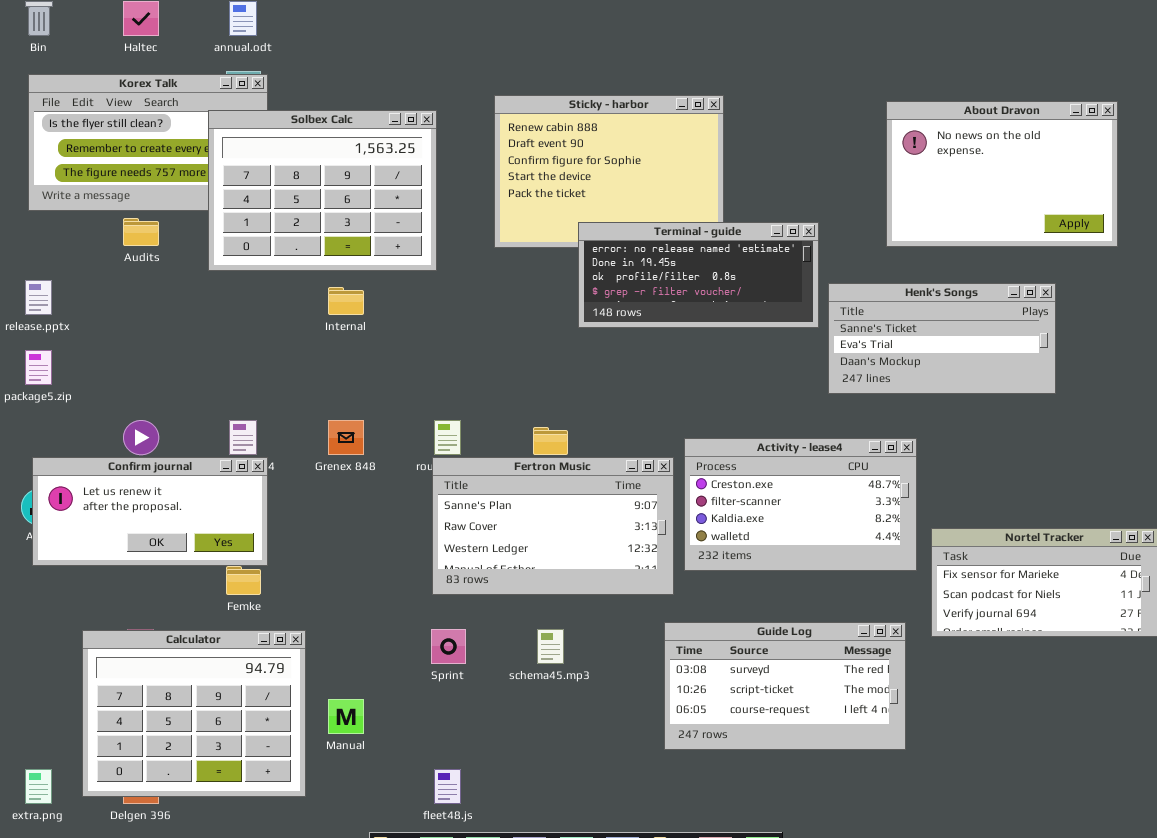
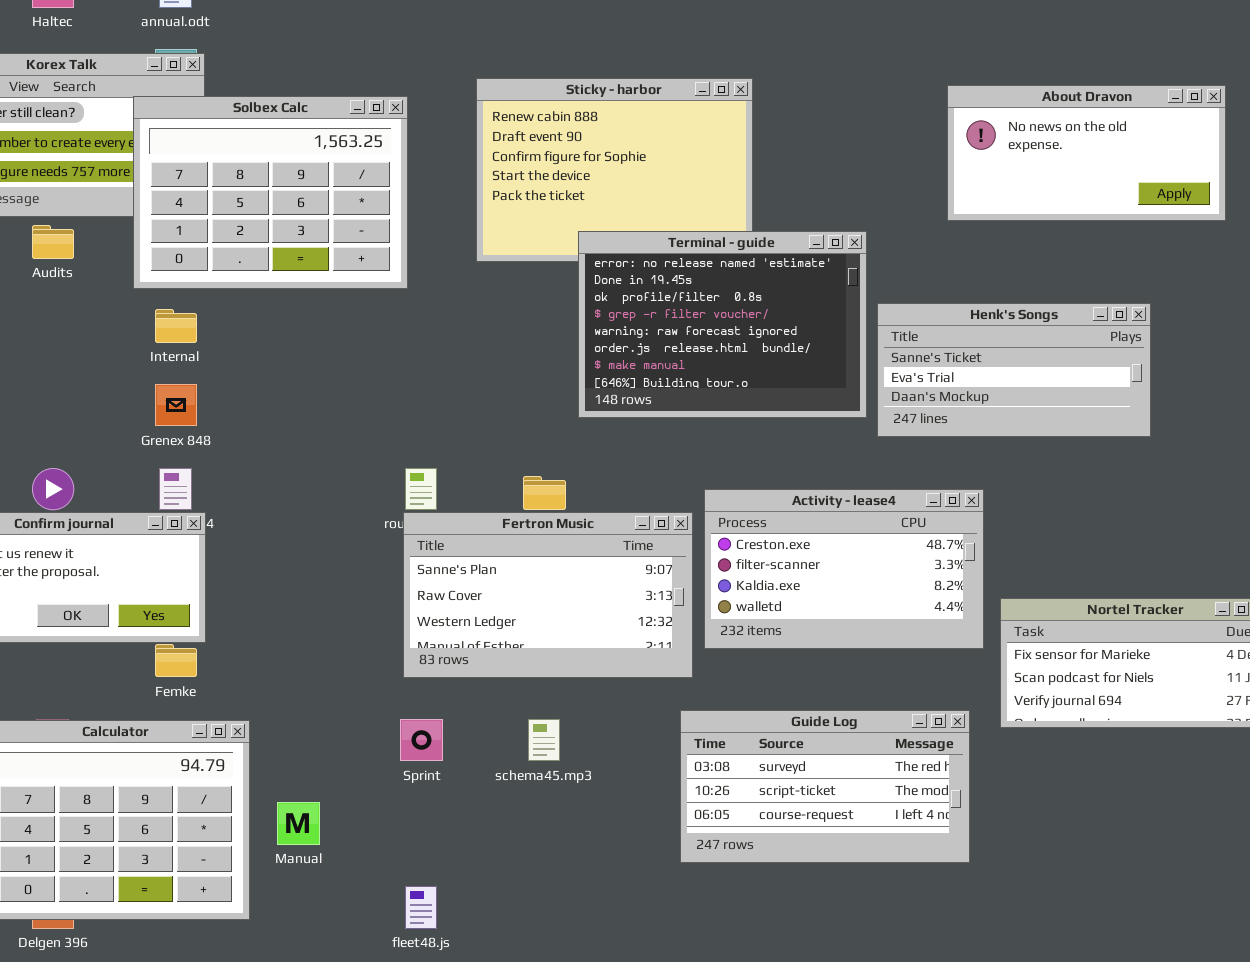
About Dravon: [886,101,1118,247] -> [947,85,1226,221], resized
Terminal - guide: [578,222,819,328] -> [578,231,867,418], resized
Internal: [328,287,364,315] -> [155,309,197,343], moved
Grenex 848: [328,420,364,455] -> [155,384,197,426], moved

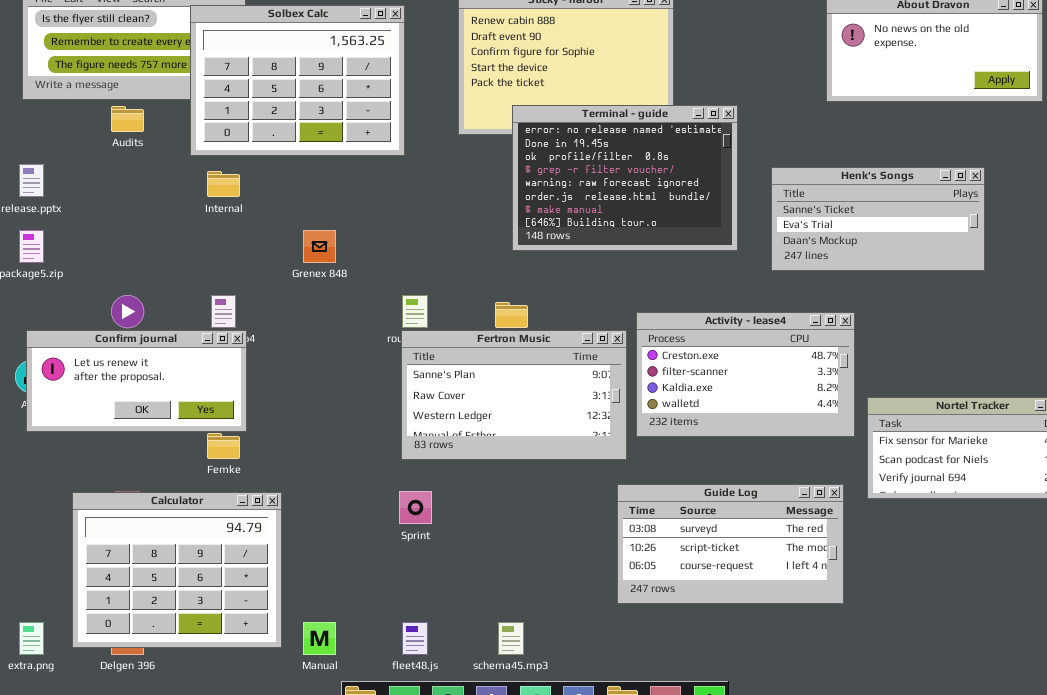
Terminal - guide: [578,231,867,418] -> [512,105,738,251], moved
Grenex 848: [155,384,197,426] -> [303,230,336,263], moved
schema45.mp3: [528,719,560,761] -> [498,622,524,655], moved
Manual: [277,802,320,845] -> [303,622,336,655], moved

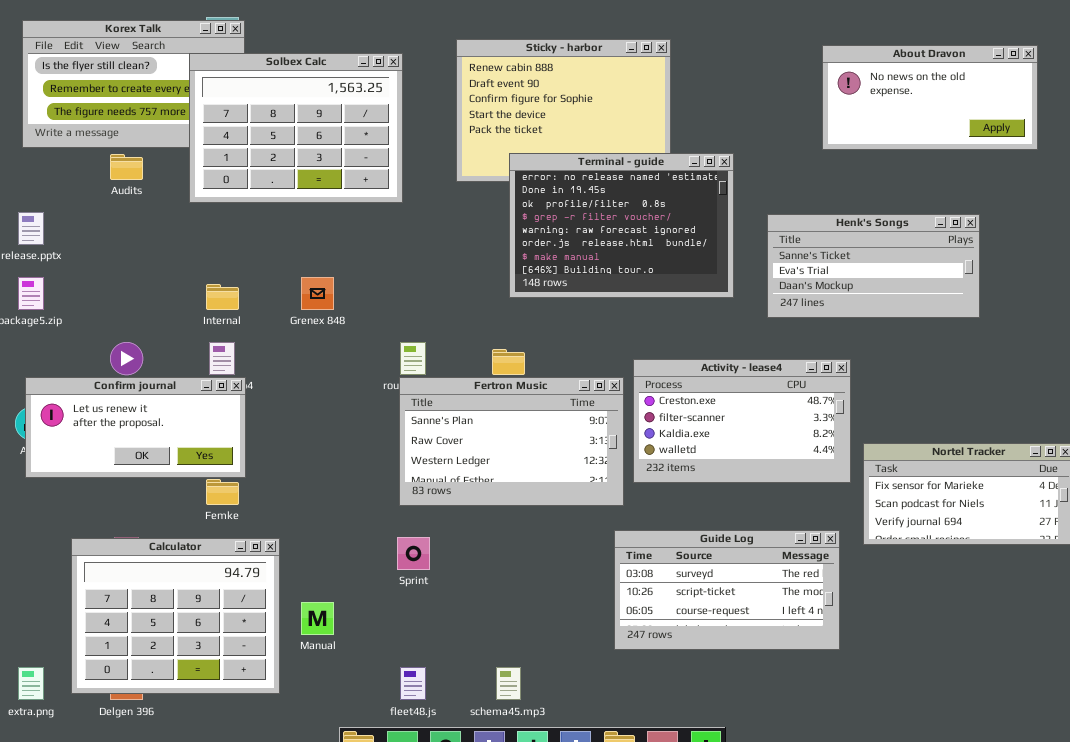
Internal: [207,171,240,197] -> [206,284,239,310], moved
Manual: [303,622,336,655] -> [301,602,334,635], moved

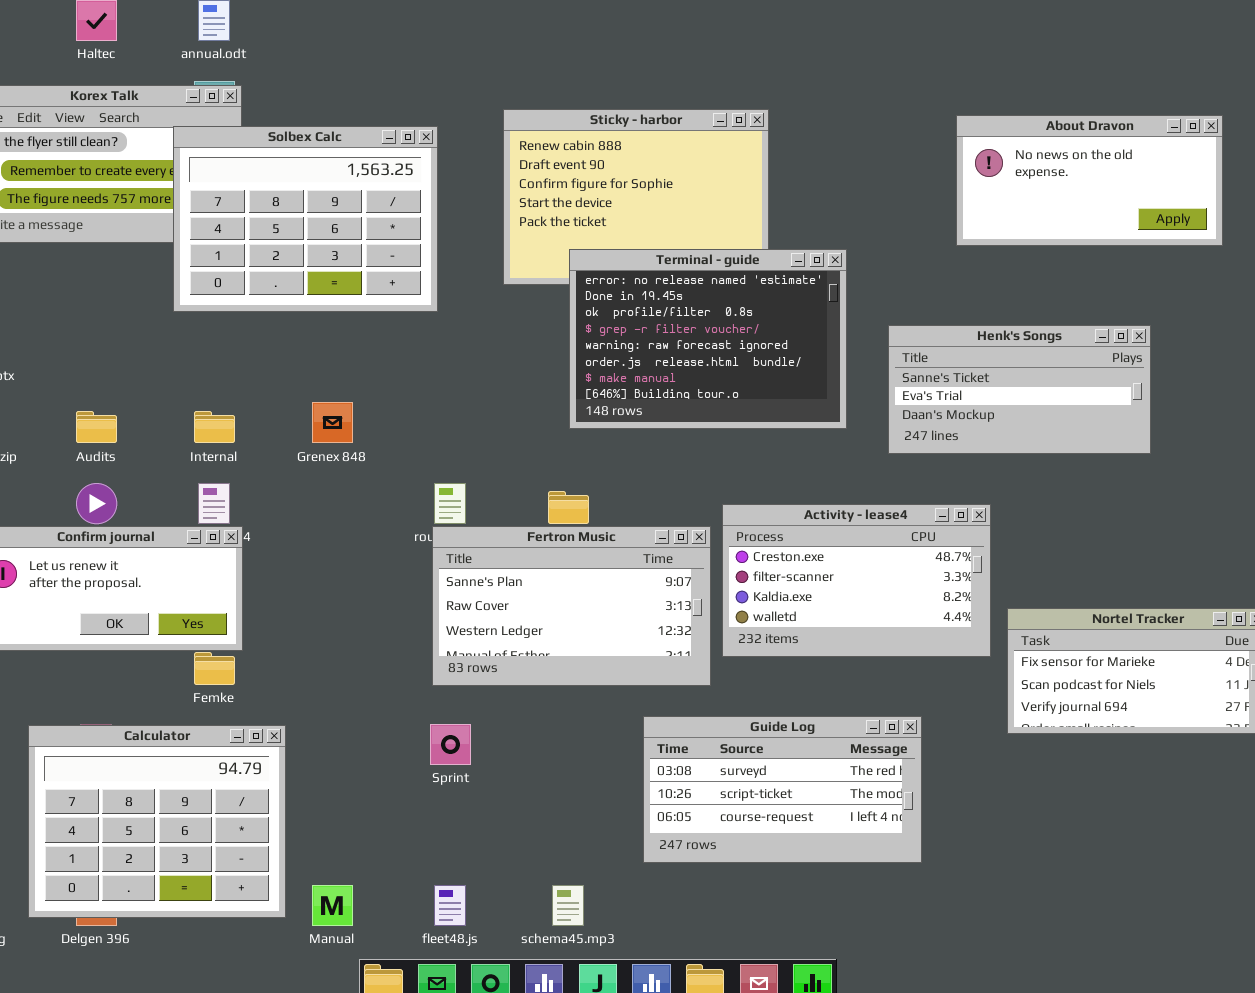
Audits: [110,154,143,180] -> [76,411,117,443], moved
Guide Log: [614,530,840,650] -> [643,716,922,863], moved
Manual: [301,602,334,635] -> [312,885,353,926], moved

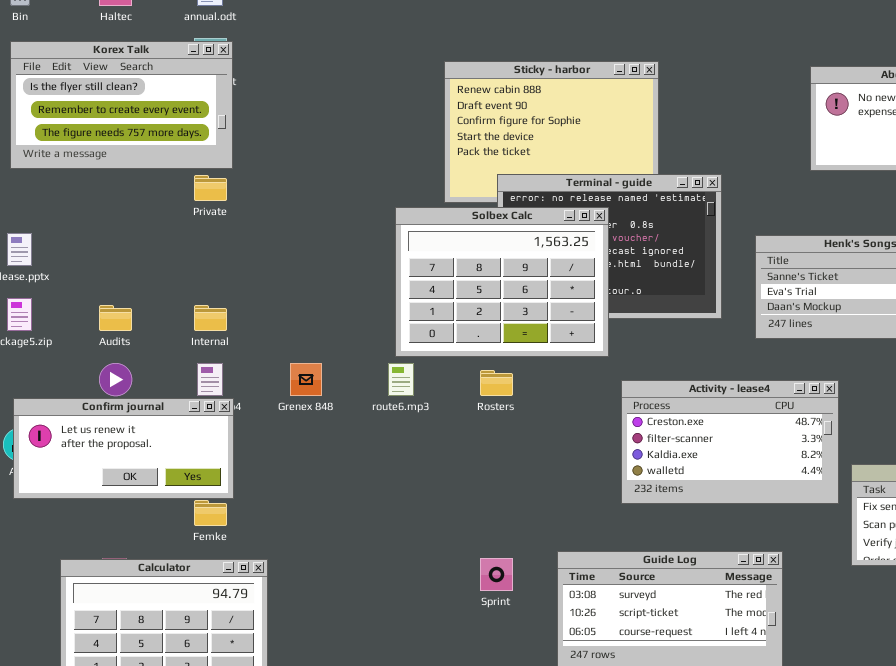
Solbex Calc: [173,126,438,312] -> [395,207,609,357], moved
Grenex 848: [312,402,353,443] -> [290,363,322,396], moved
Fertron Music: [432,526,711,686] -> none, closed
Sprint: [430,724,471,765] -> [480,558,513,591], moved

